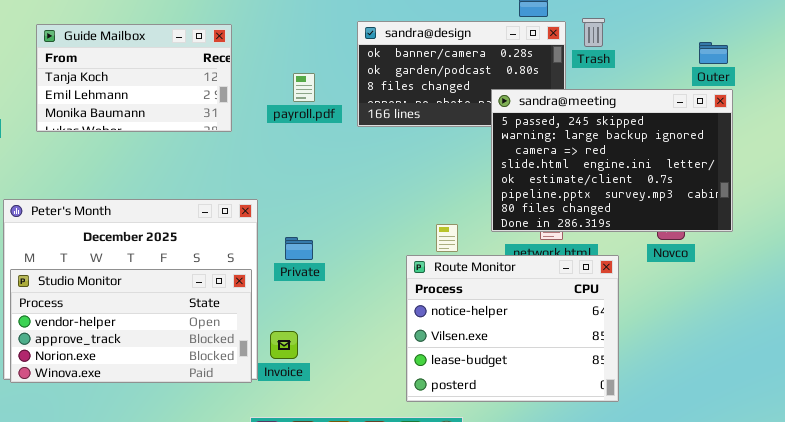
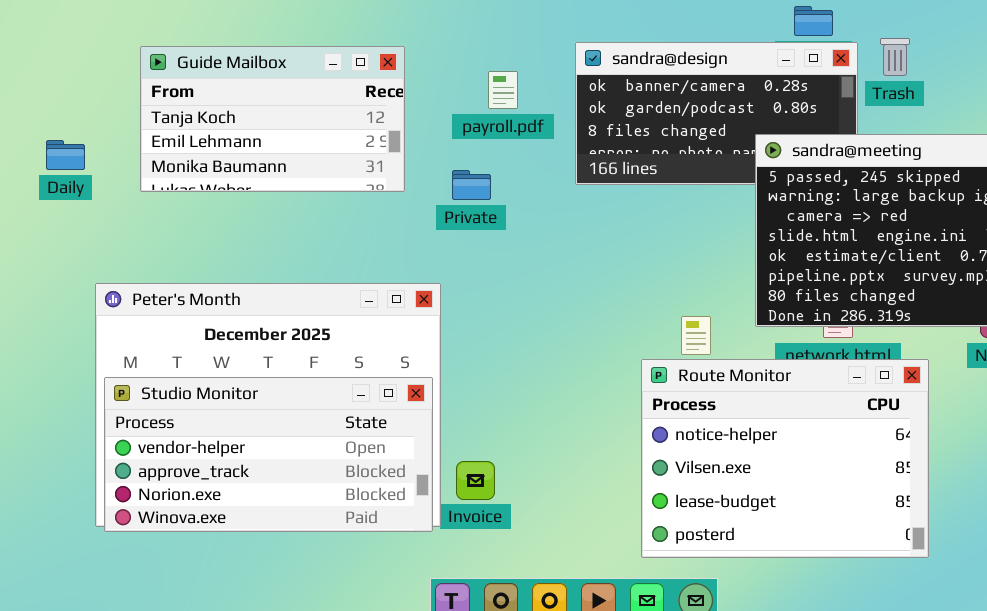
payroll.pdf: [293,73,315,102] -> [488,71,518,109], moved
Private: [285,237,313,260] -> [452,170,491,200], moved

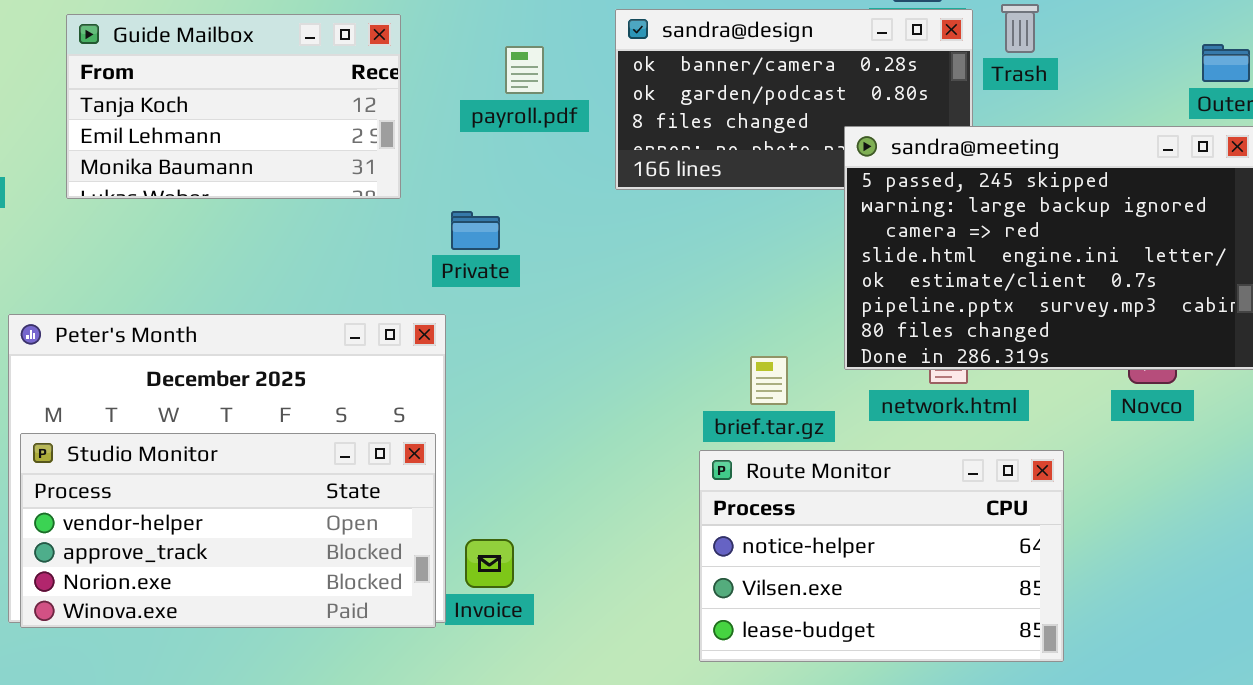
Private: [452,170,491,200] -> [451,211,500,250], moved
Route Monitor: [641,359,929,558] -> [699,450,1064,662], resized

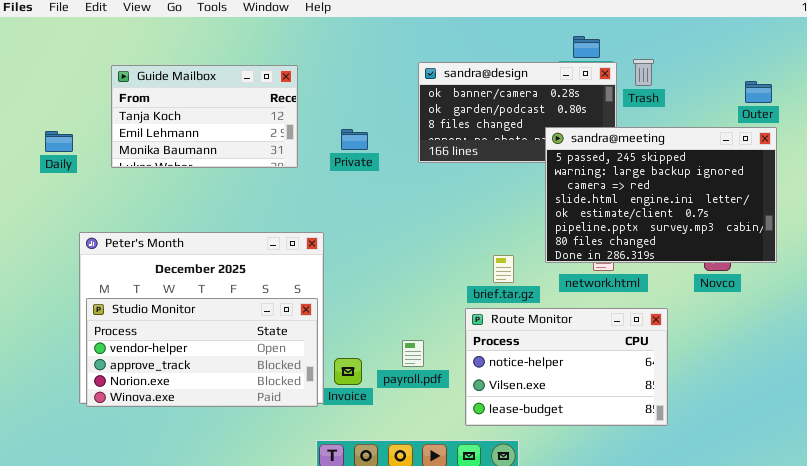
payroll.pdf: [505,46,544,94] -> [402,340,424,367], moved
Private: [451,211,500,250] -> [341,129,368,150], moved

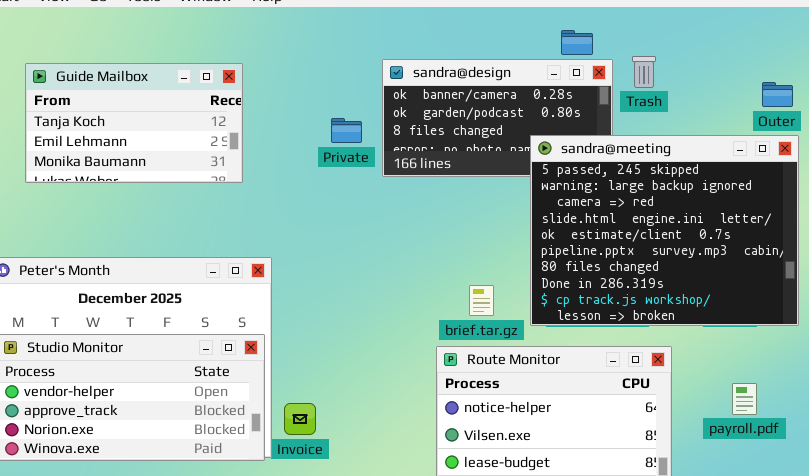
sandra@meeting: [545,127,777,263] -> [530,135,799,326], resized
Private: [341,129,368,150] -> [331,118,362,143], moved
payroll.pdf: [402,340,424,367] -> [732,383,757,415], moved

